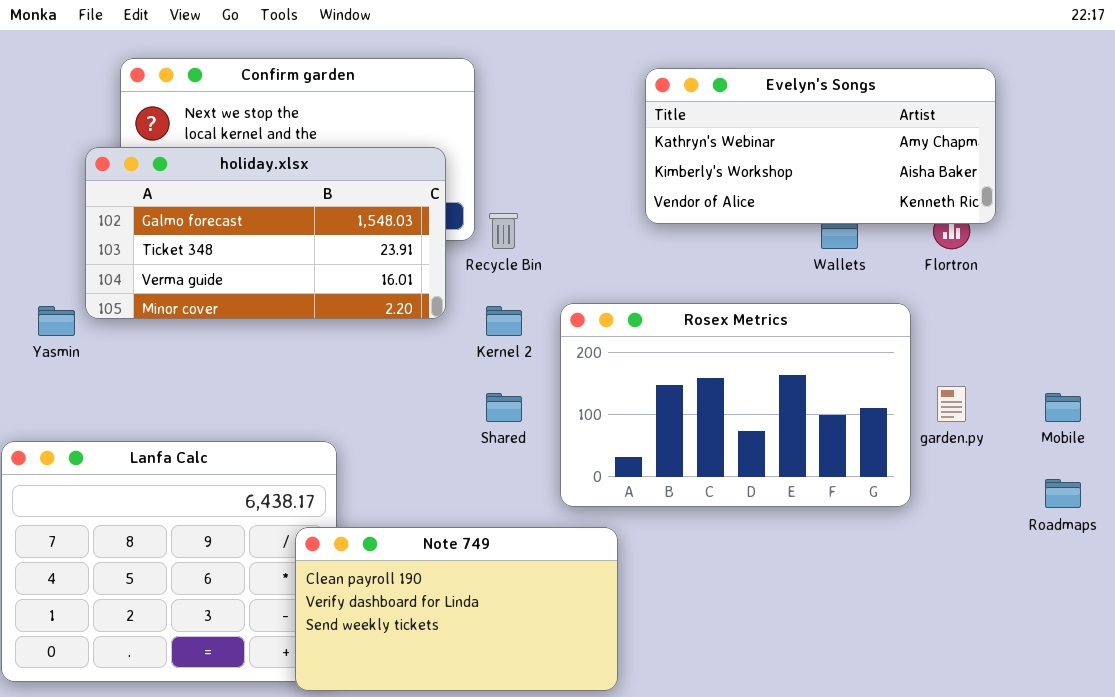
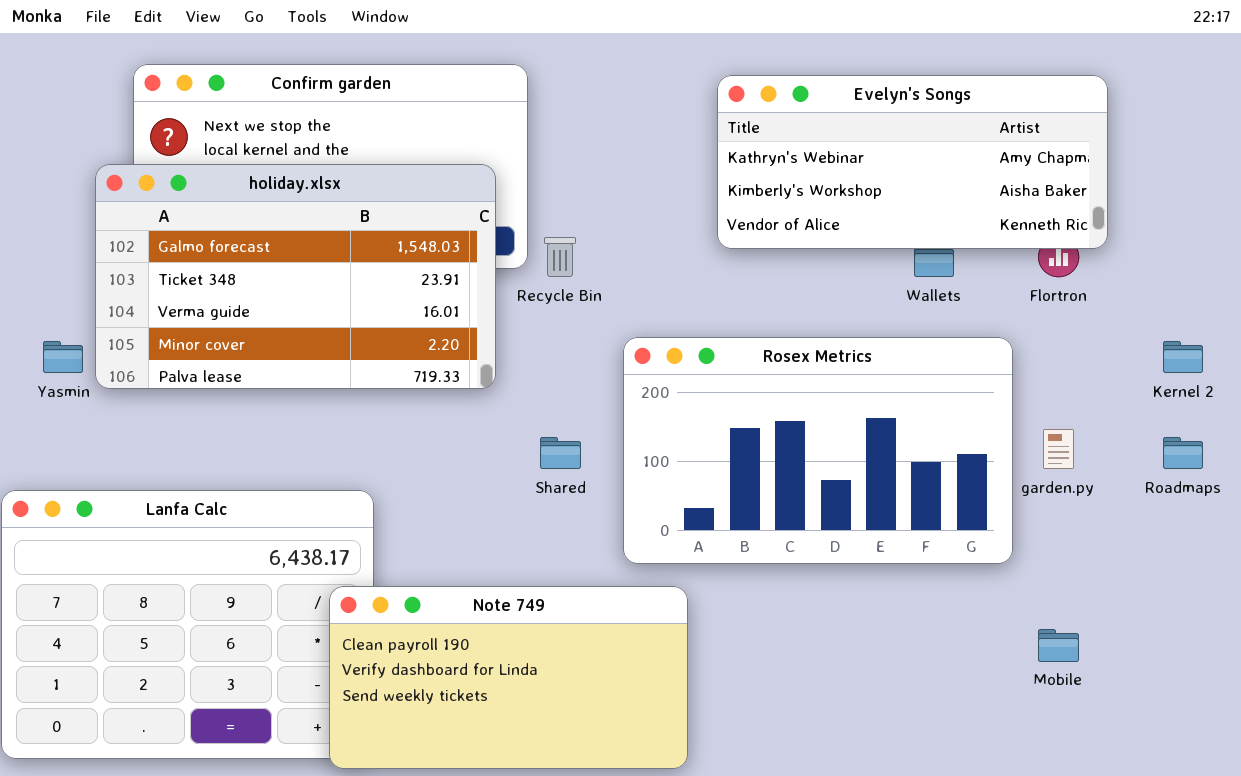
holiday.xlsx: [85,147,446,319] -> [95,164,496,389], resized
Kernel 2: [486,306,522,336] -> [1163,341,1203,373], moved
Mobile: [1045,393,1081,422] -> [1038,629,1079,662], moved
Roadmaps: [1045,479,1081,508] -> [1163,437,1203,469], moved

